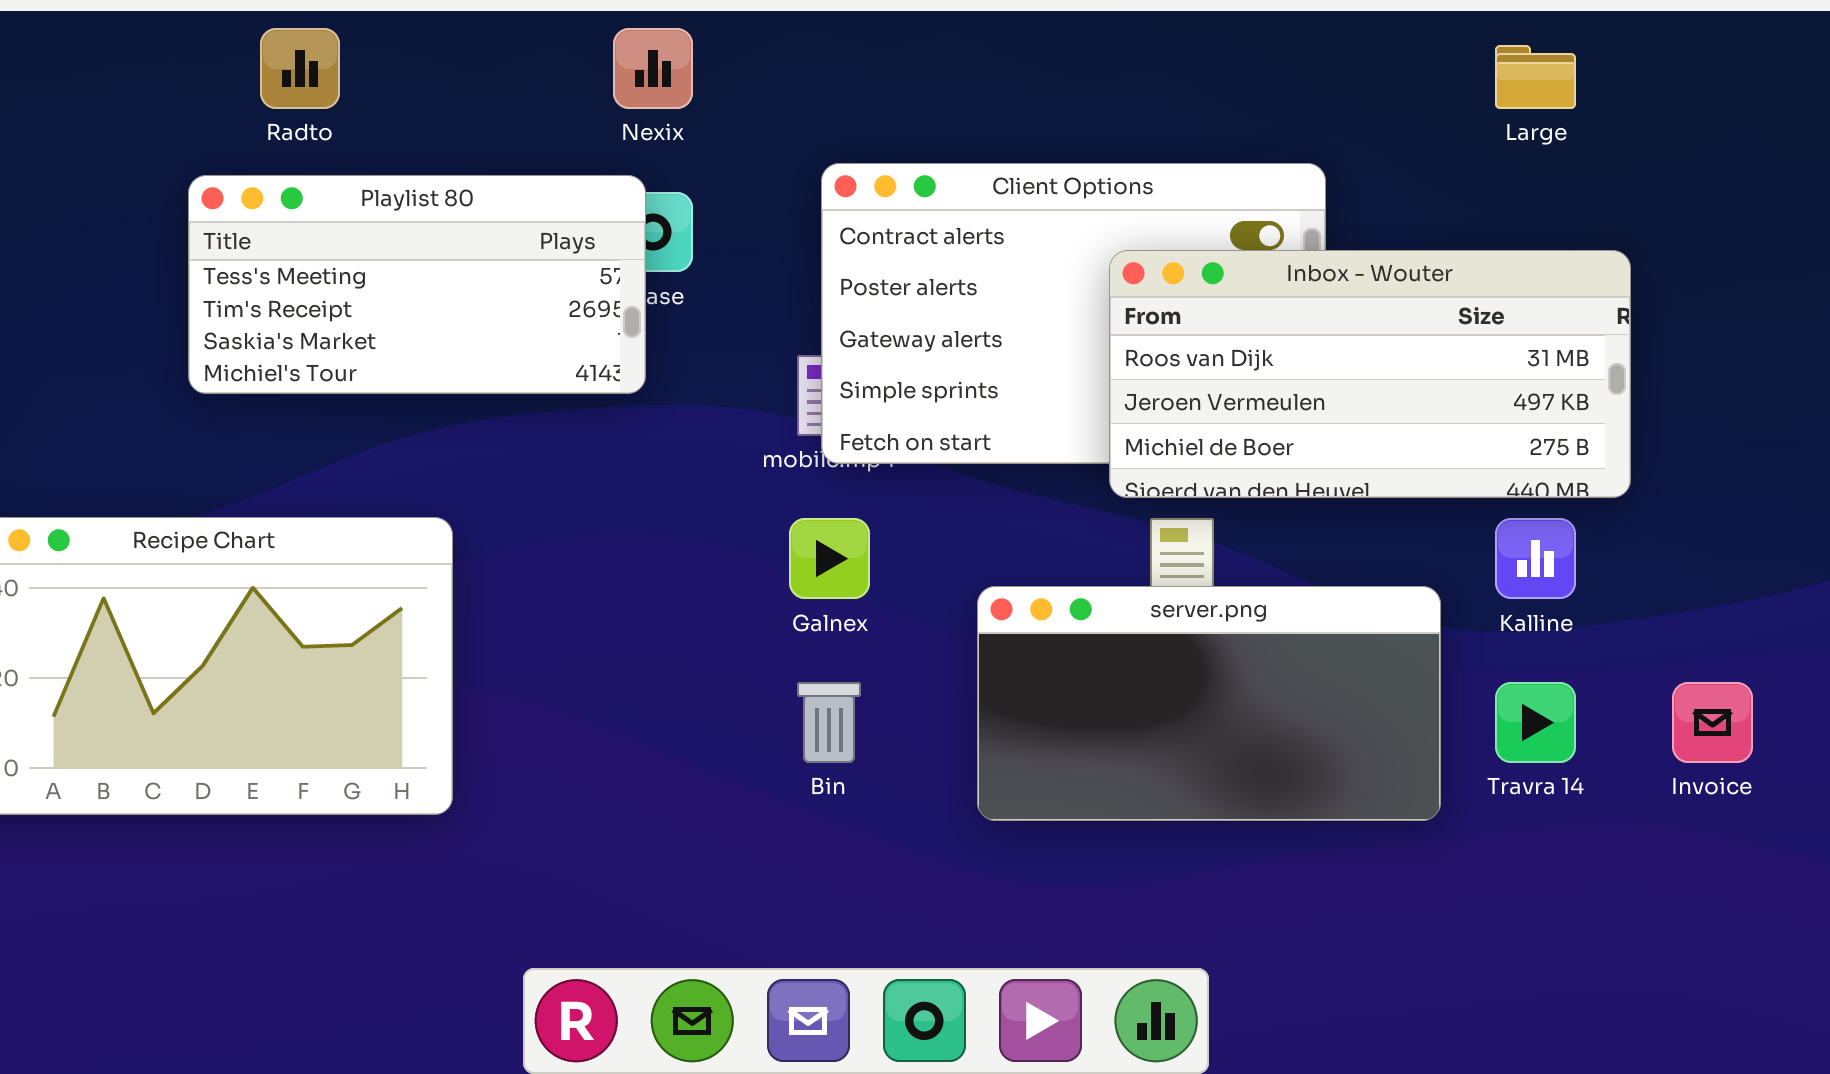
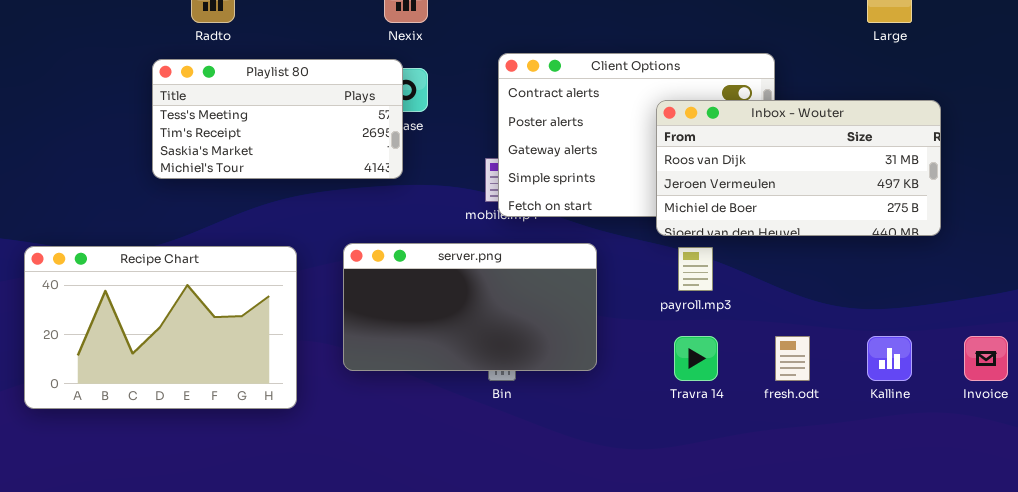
Kalline: [1495,518,1576,599] -> [867,336,912,381], moved
server.png: [977,586,1441,821] -> [343,243,597,371], moved
Travra 14: [1495,682,1576,763] -> [674,336,718,381], moved

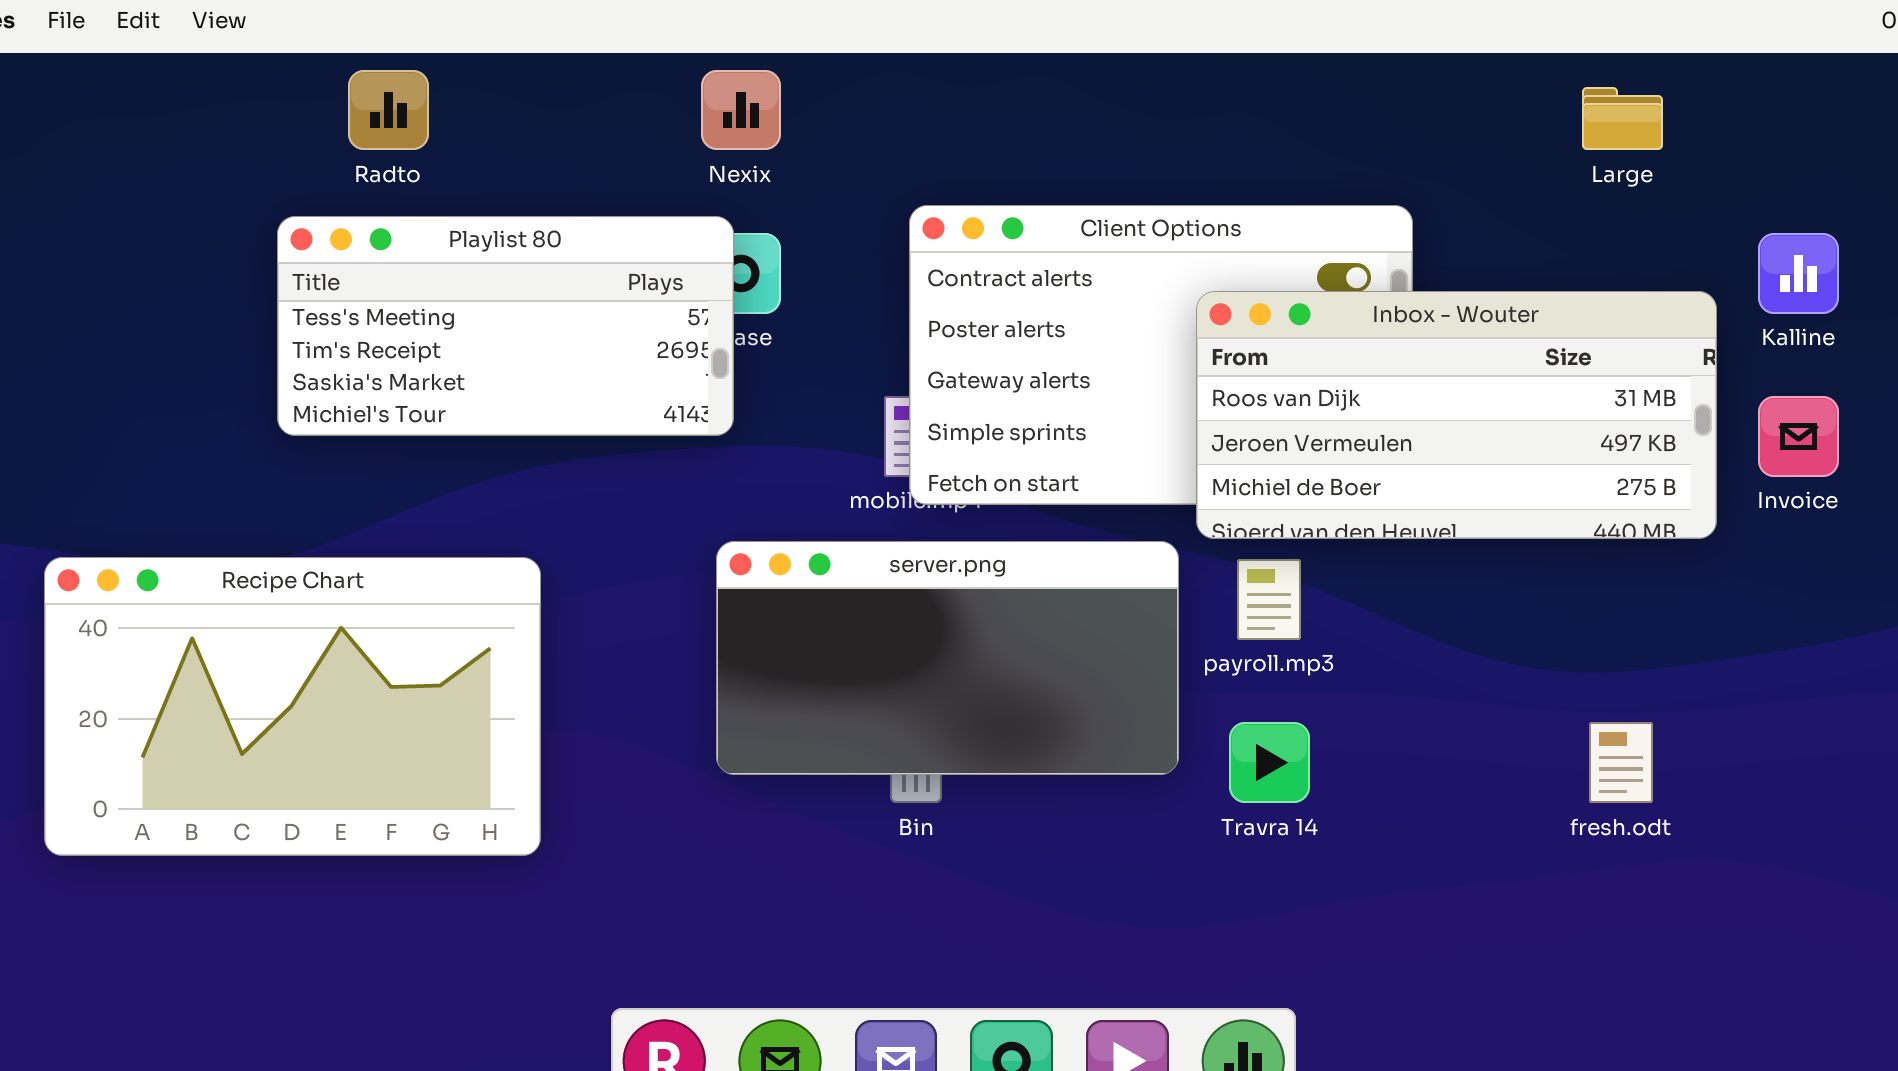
server.png: [343,243,597,371] -> [716,541,1179,775], moved
fresh.odt: [775,336,810,381] -> [1589,722,1653,803], moved
Kalline: [867,336,912,381] -> [1758,233,1839,314], moved
Invoice: [964,336,1008,381] -> [1758,396,1839,477], moved

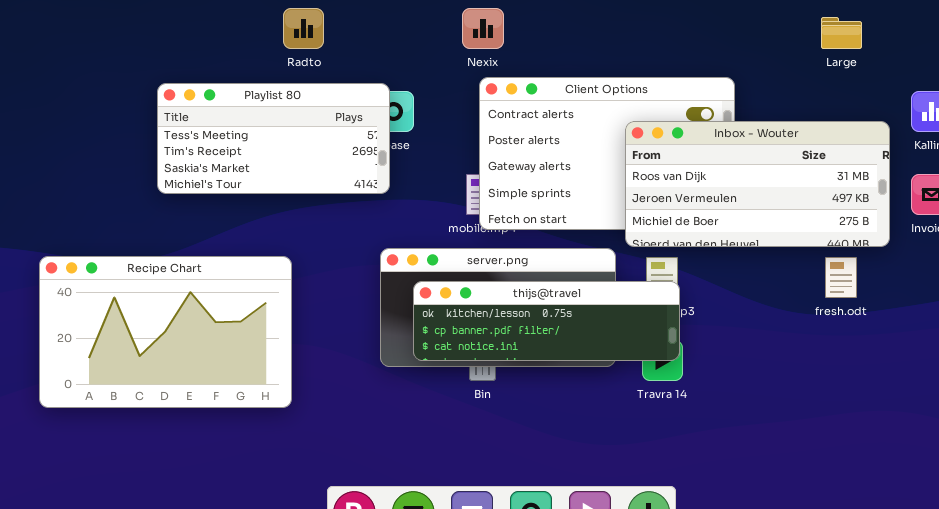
Radto: [348,70,429,150] -> [283,8,324,49], moved
Nexix: [701,70,781,150] -> [462,8,504,49], moved
thijs@travel: none -> [413,281,680,361], opened
fresh.odt: [1589,722,1653,803] -> [825,257,857,298], moved

